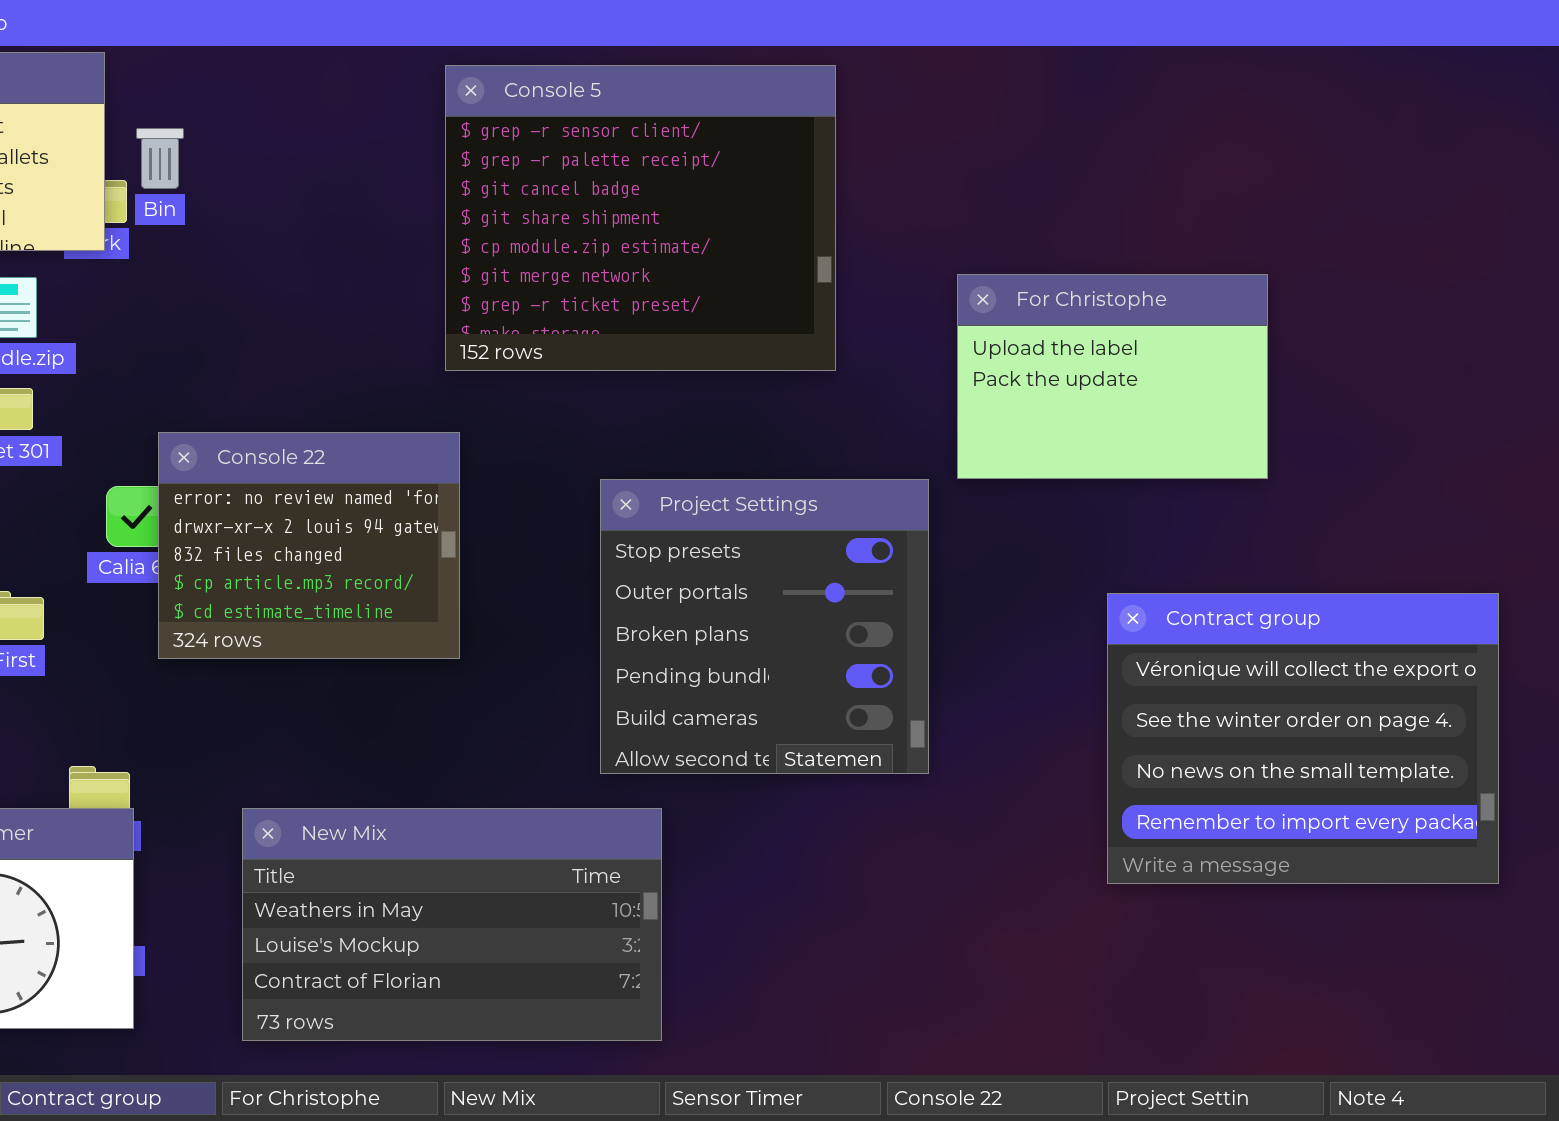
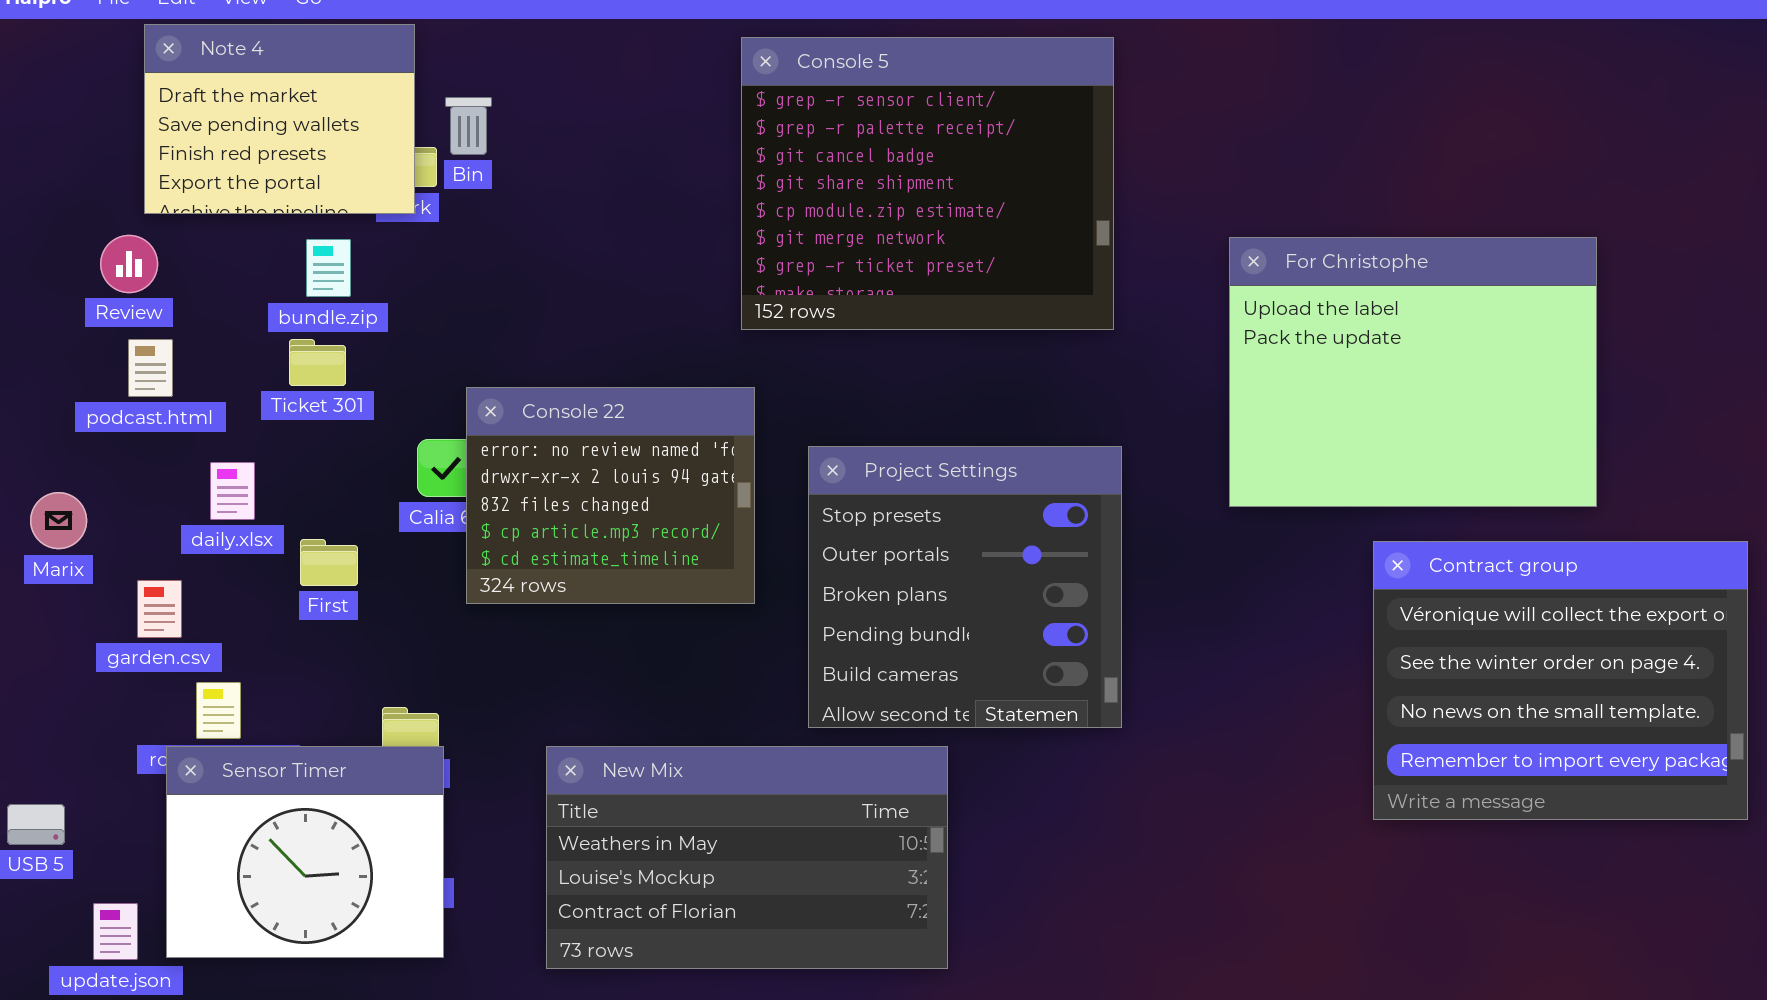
For Christophe: [957,274,1268,479] -> [1229,237,1597,507], resized
Project Settings: [600,479,929,774] -> [808,446,1122,728], moved

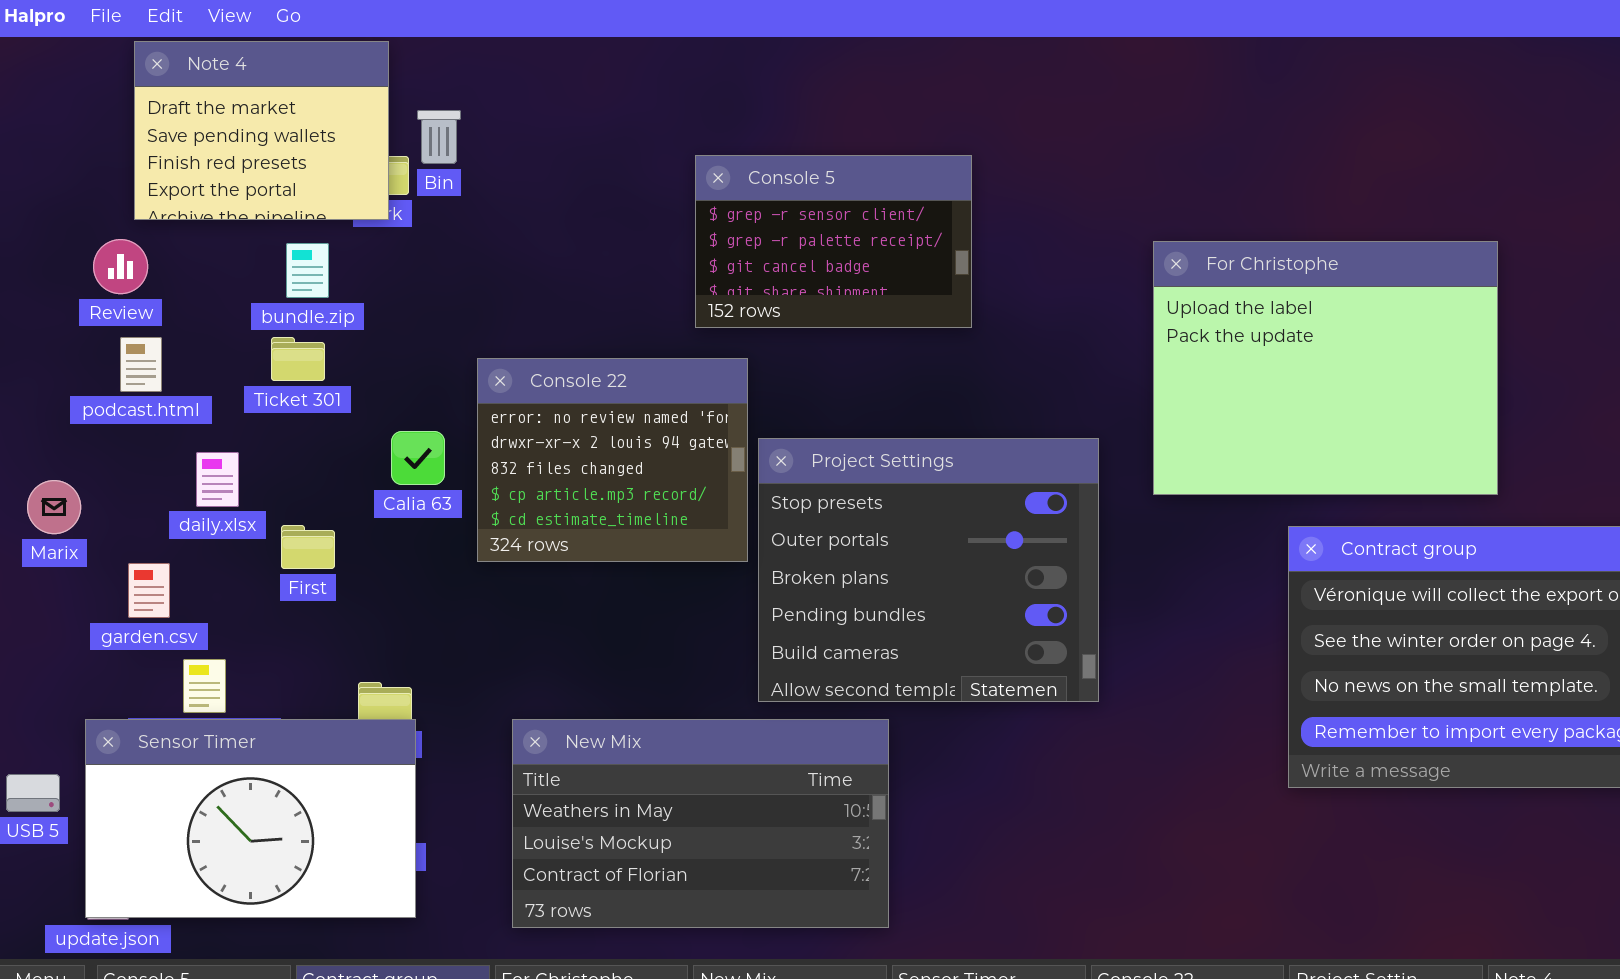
Console 5: [741,37,1114,330] -> [695,155,972,328], resized
Console 22: [466,387,755,604] -> [477,358,748,562], moved
Project Settings: [808,446,1122,728] -> [758,438,1099,702], resized
Sensor Timer: [166,746,444,958] -> [85,719,416,918], resized

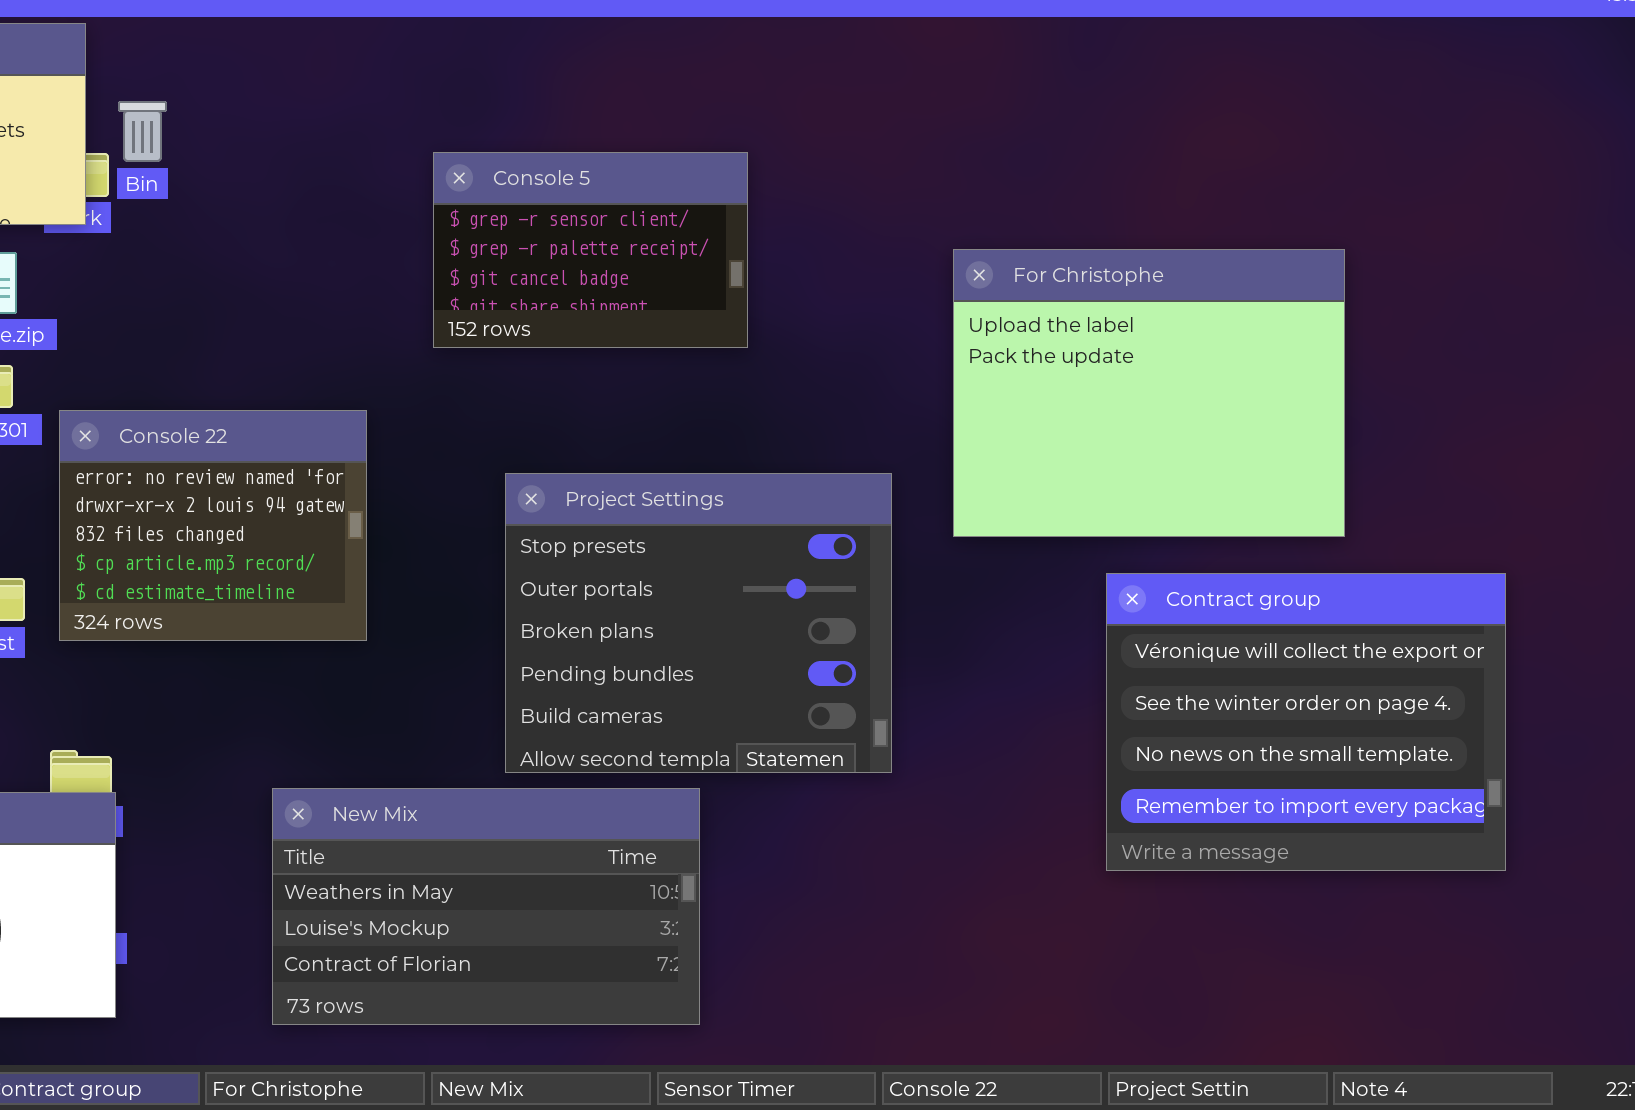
Console 22: [477,358,748,562] -> [59,410,367,641], moved
New Mix: [512,719,889,928] -> [272,788,700,1025], moved

